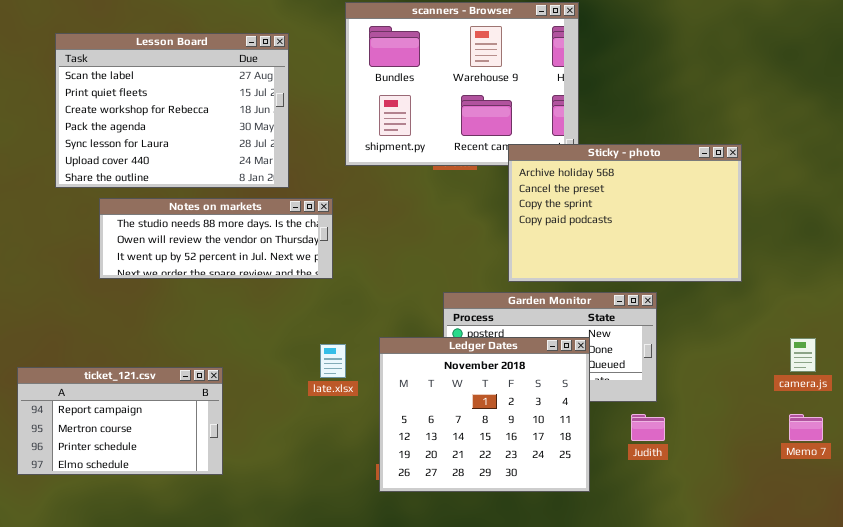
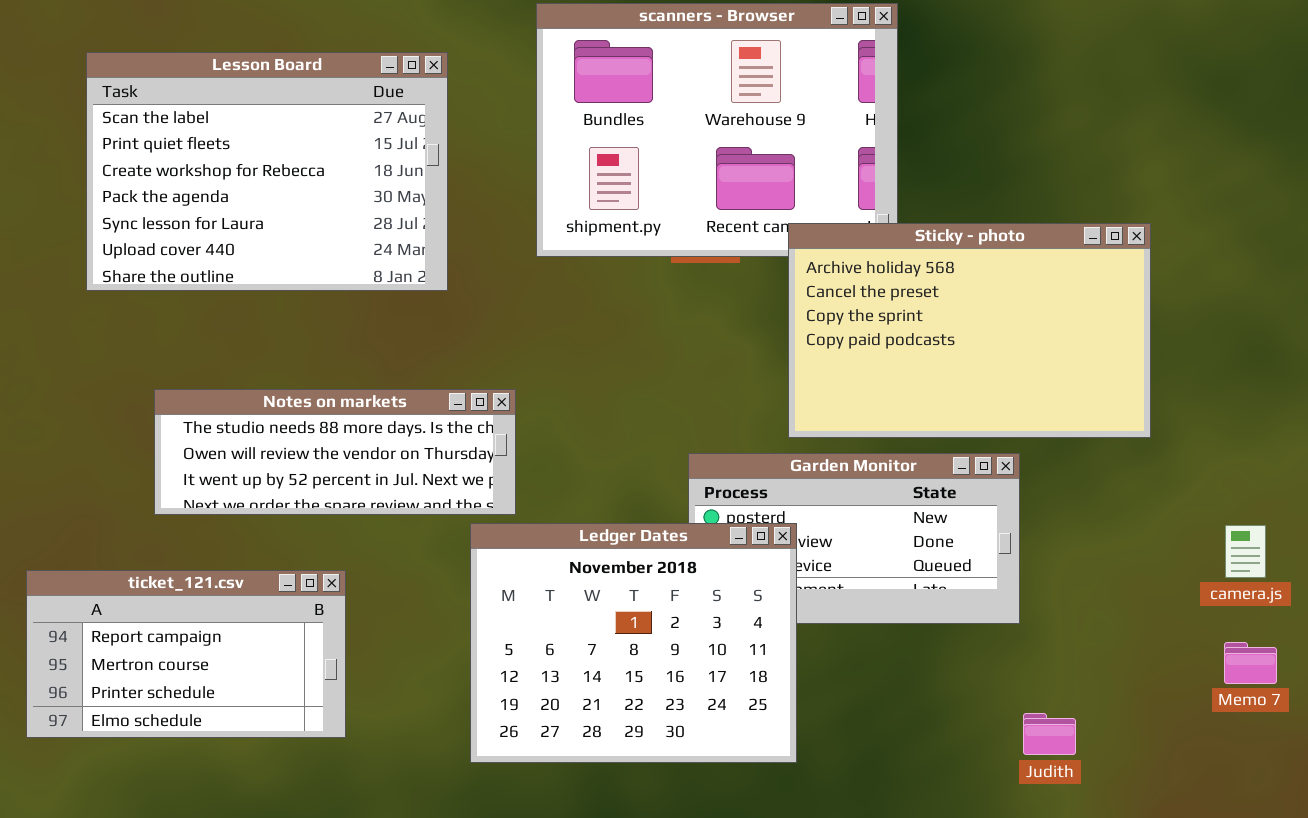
Notes on markets: [99,198,333,279] -> [154,389,516,515], moved
Ledger Dates: [379,337,590,492] -> [470,523,797,763], moved
Judith: [631,414,665,441] -> [1023,713,1076,755], moved

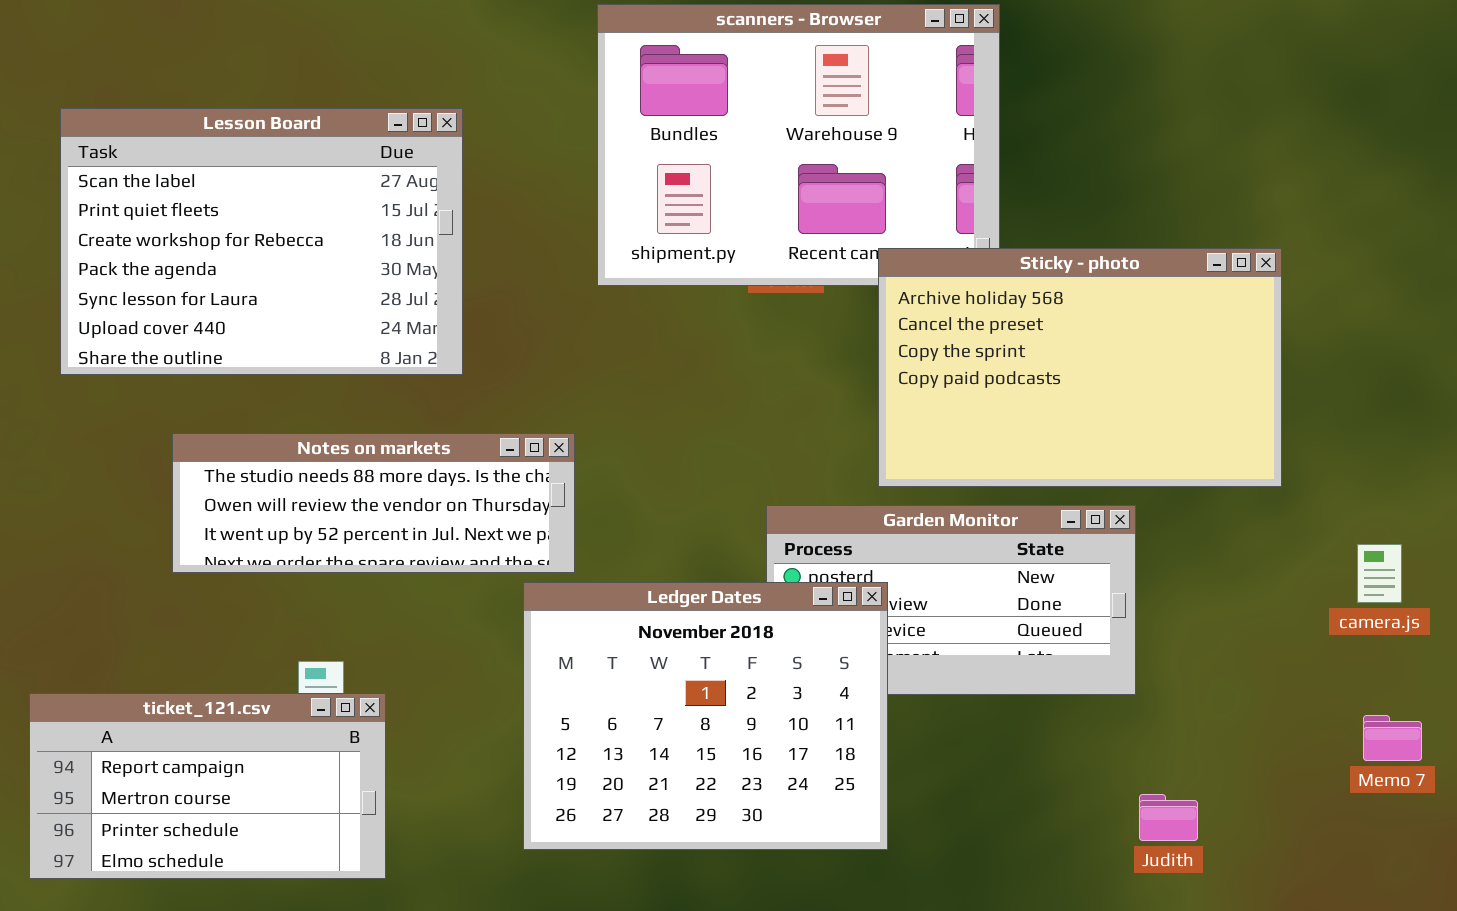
Lesson Board: [86,52,448,291] -> [60,108,463,375], moved
camera.js: [1225,525,1266,578] -> [1357,544,1402,603], moved
ticket_121.csv: [26,570,346,738] -> [29,693,386,879], moved

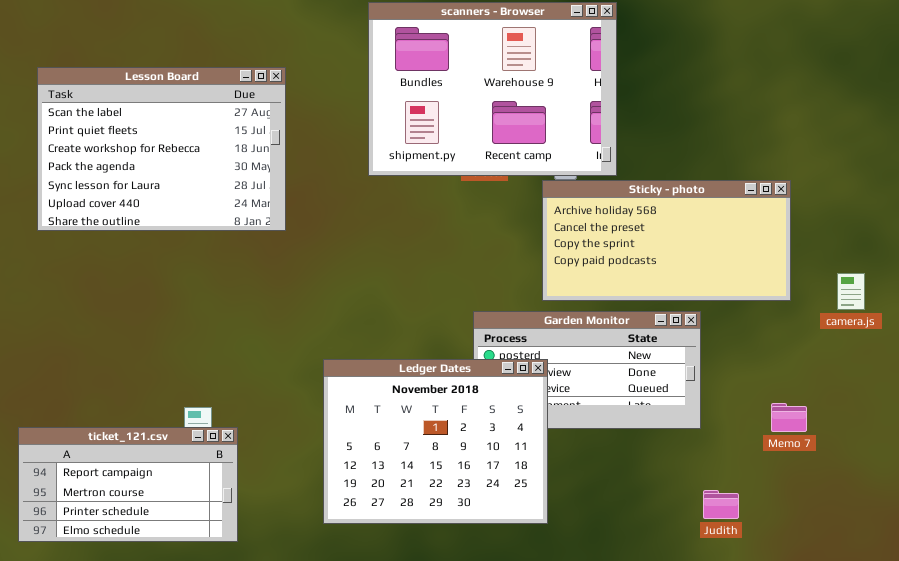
Sticky - photo: [878,248,1282,487] -> [542,180,791,301], resized
Notes on markets: [172,433,575,573] -> none, closed
camera.js: [1357,544,1402,603] -> [837,273,865,310], moved
Memo 7: [1363,715,1422,761] -> [771,403,807,432], moved

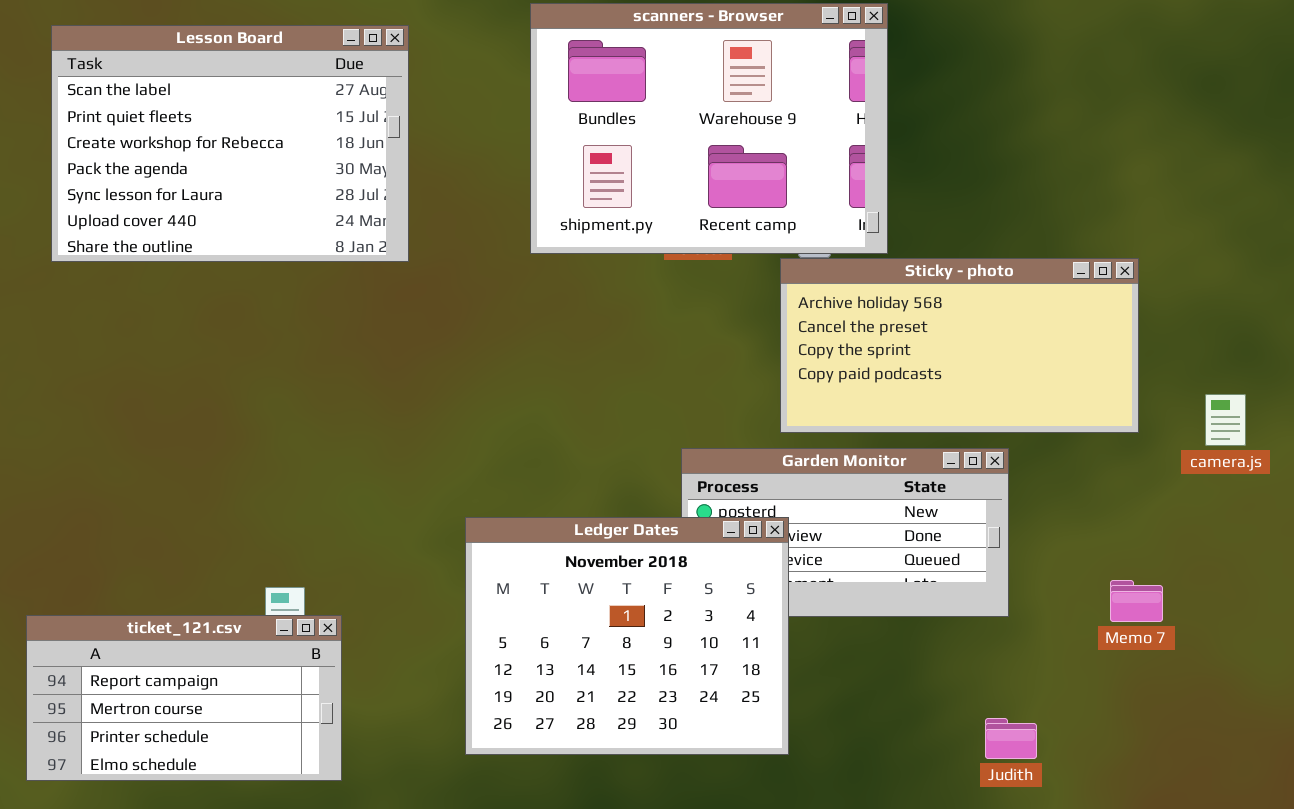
Lesson Board: [37,67,286,231] -> [51,25,409,262], moved
Judith: [703,490,739,519] -> [985,718,1037,759], moved

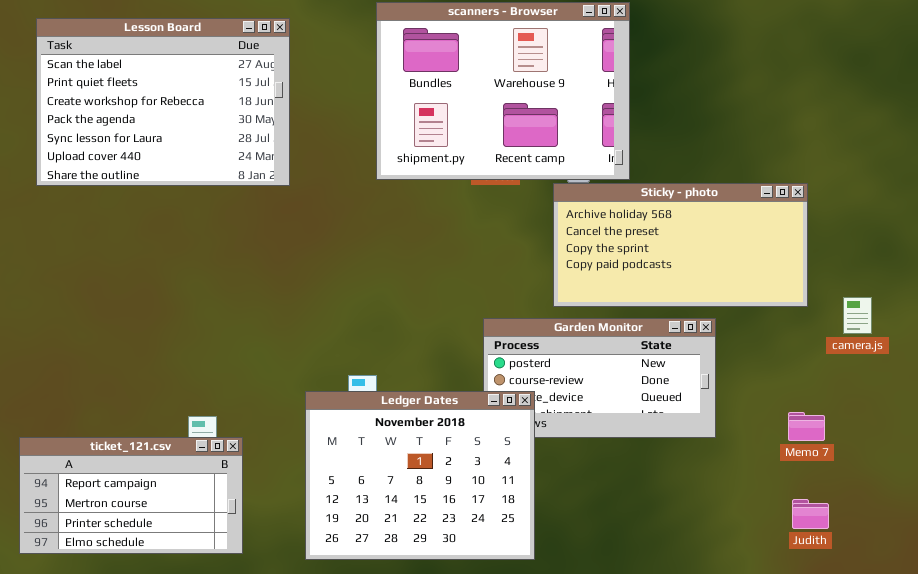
camera.js: [1205,394,1246,446] -> [843,297,872,334], moved
Ledger Dates: [465,517,789,755] -> [305,391,535,560], moved
Judith: [985,718,1037,759] -> [792,499,829,529], moved

